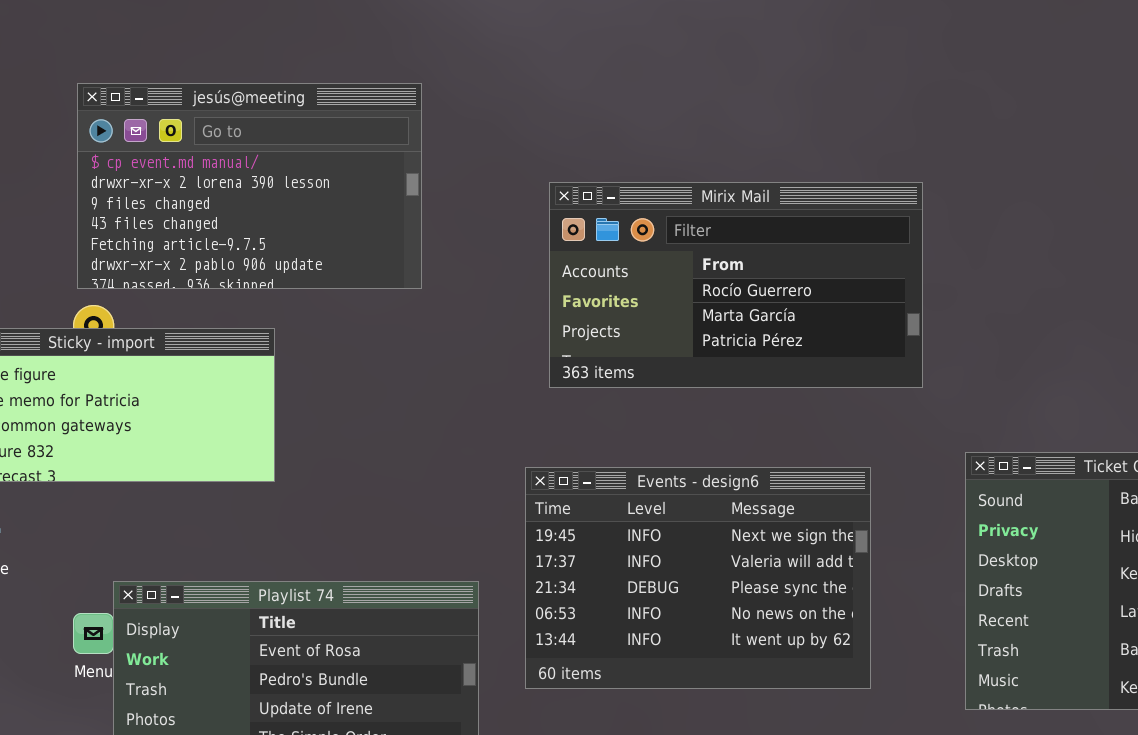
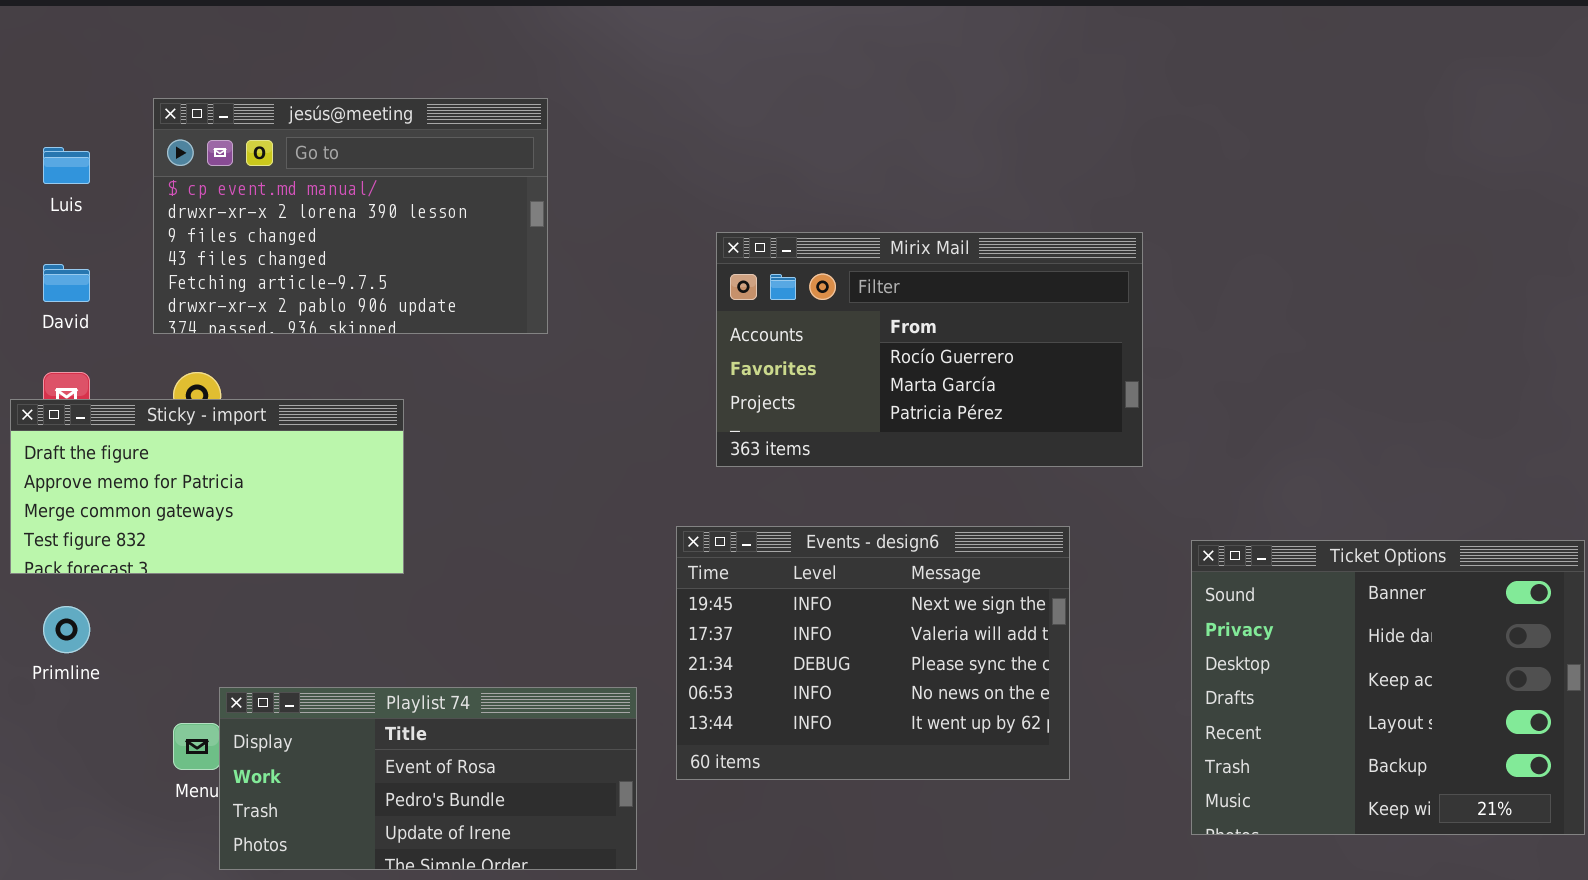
jesús@meeting: [77,83,422,289] -> [153,98,548,334], moved
Events - design6: [525,467,871,689] -> [676,526,1070,780], moved

